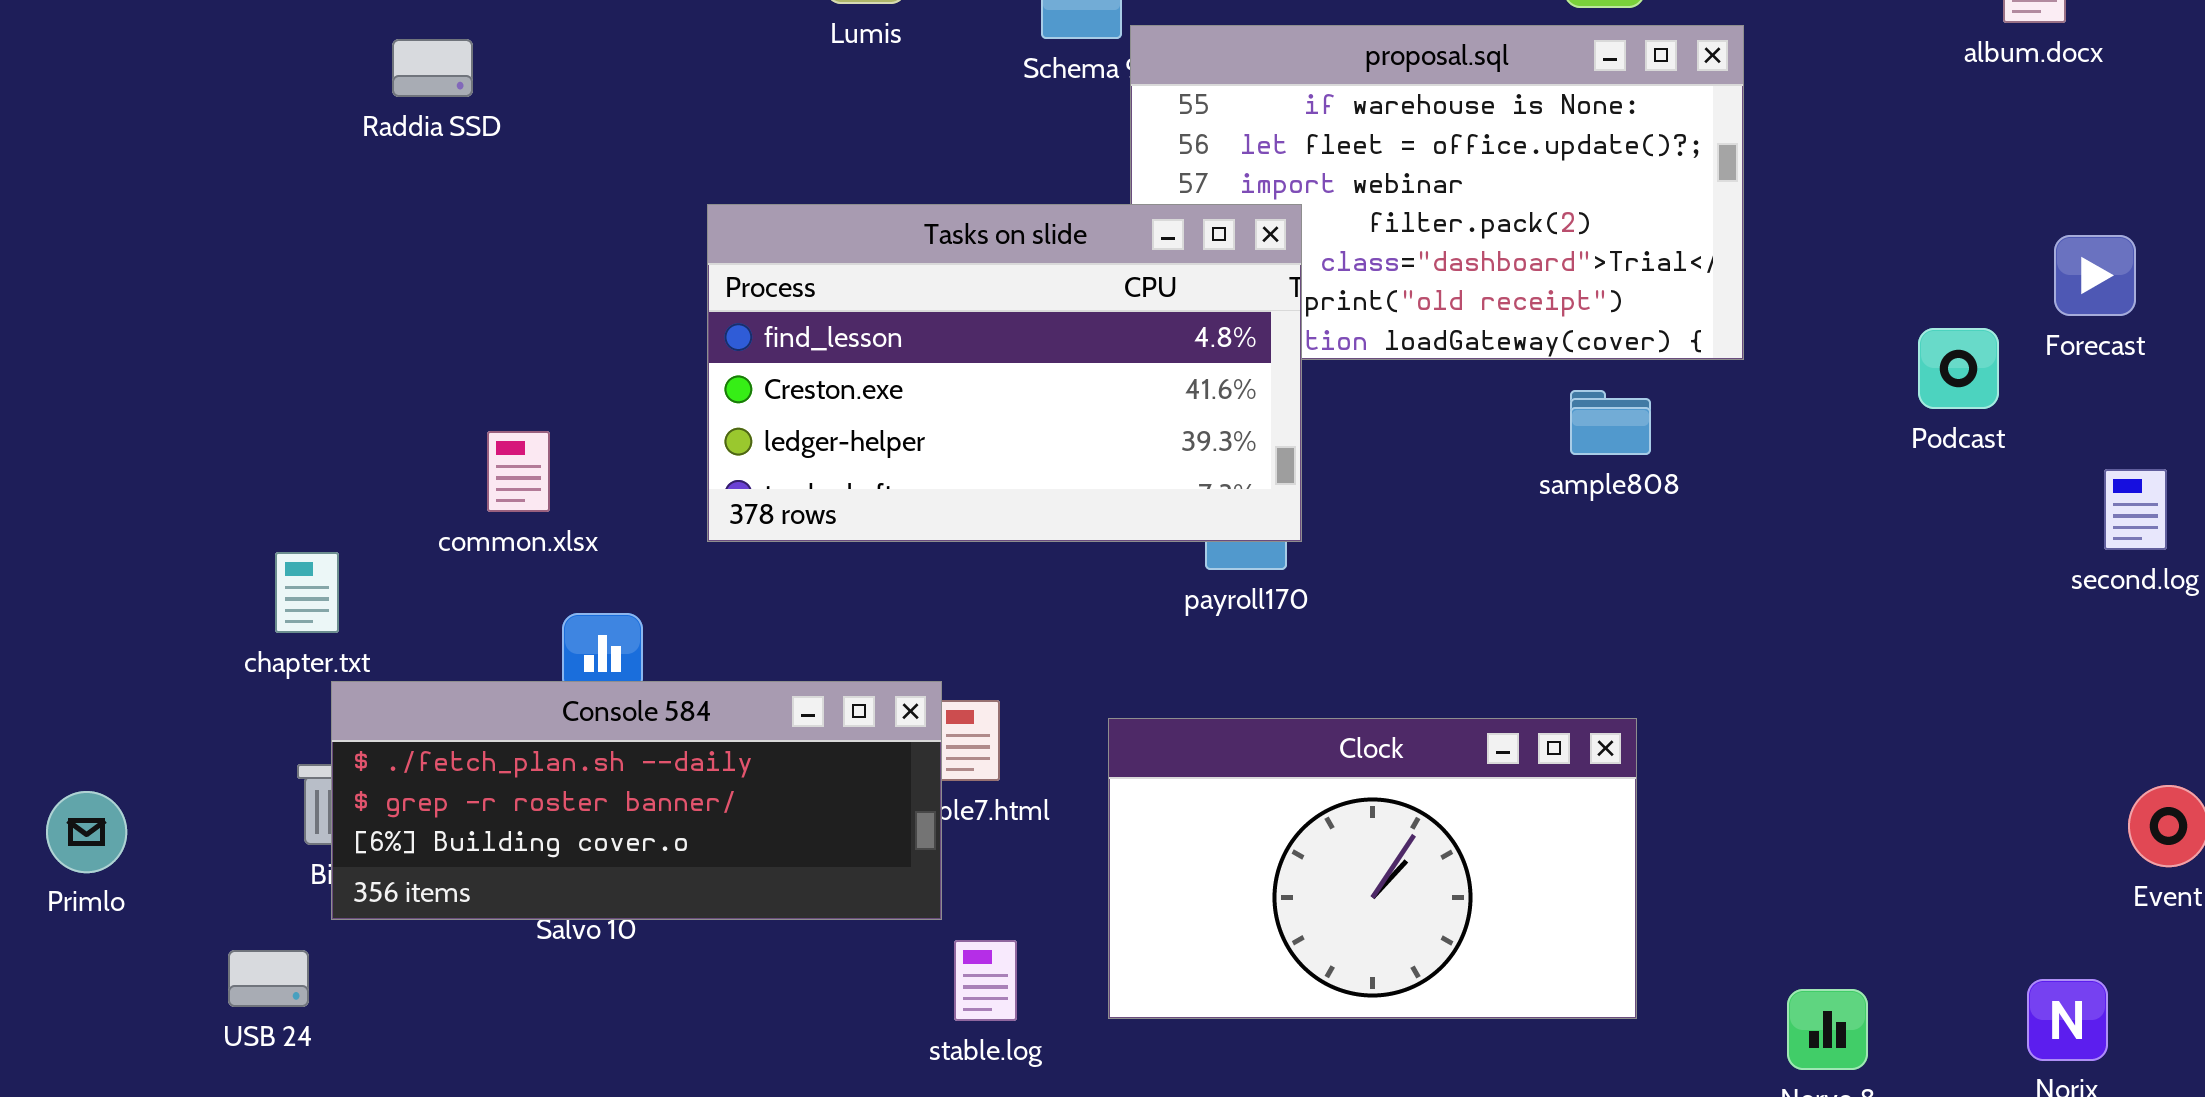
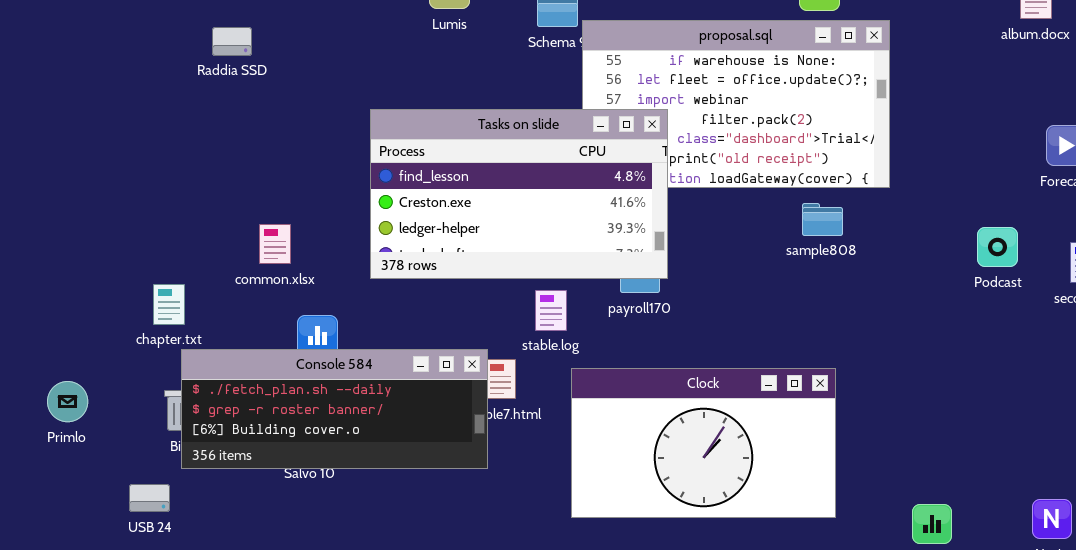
Podcast: [1918,328,1999,409] -> [977,227,1018,267], moved
Primlo: [46,791,127,873] -> [47,381,88,422], moved
stable.log: [954,940,1017,1021] -> [535,290,567,331], moved

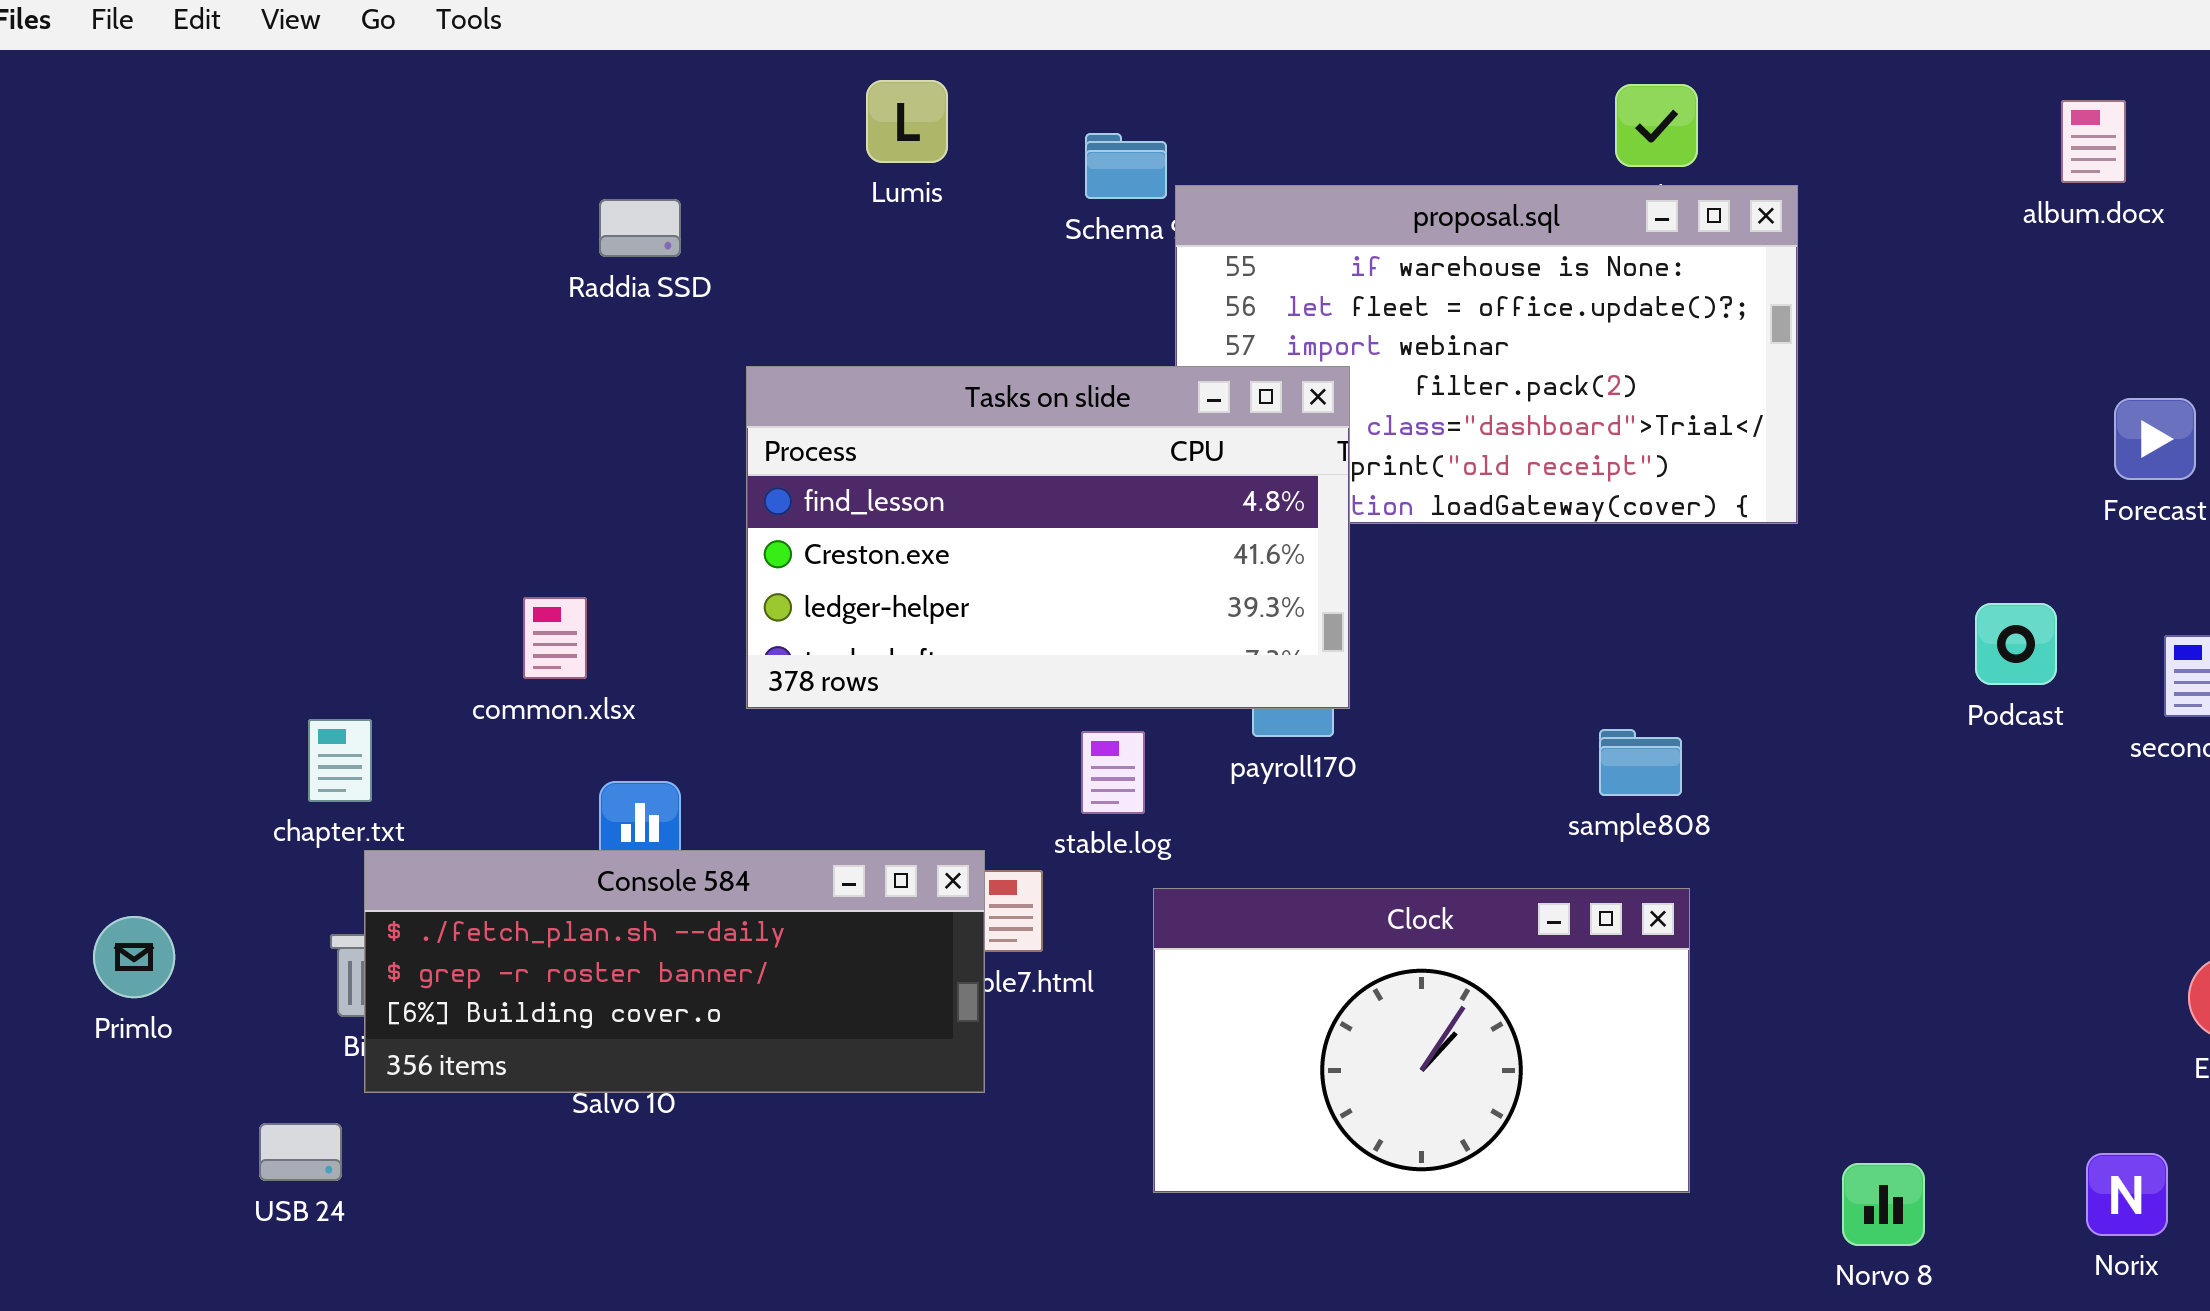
Raddia SSD: [212,27,252,56] -> [599,199,681,257], moved
sample808: [802,203,843,236] -> [1599,729,1682,796], moved

